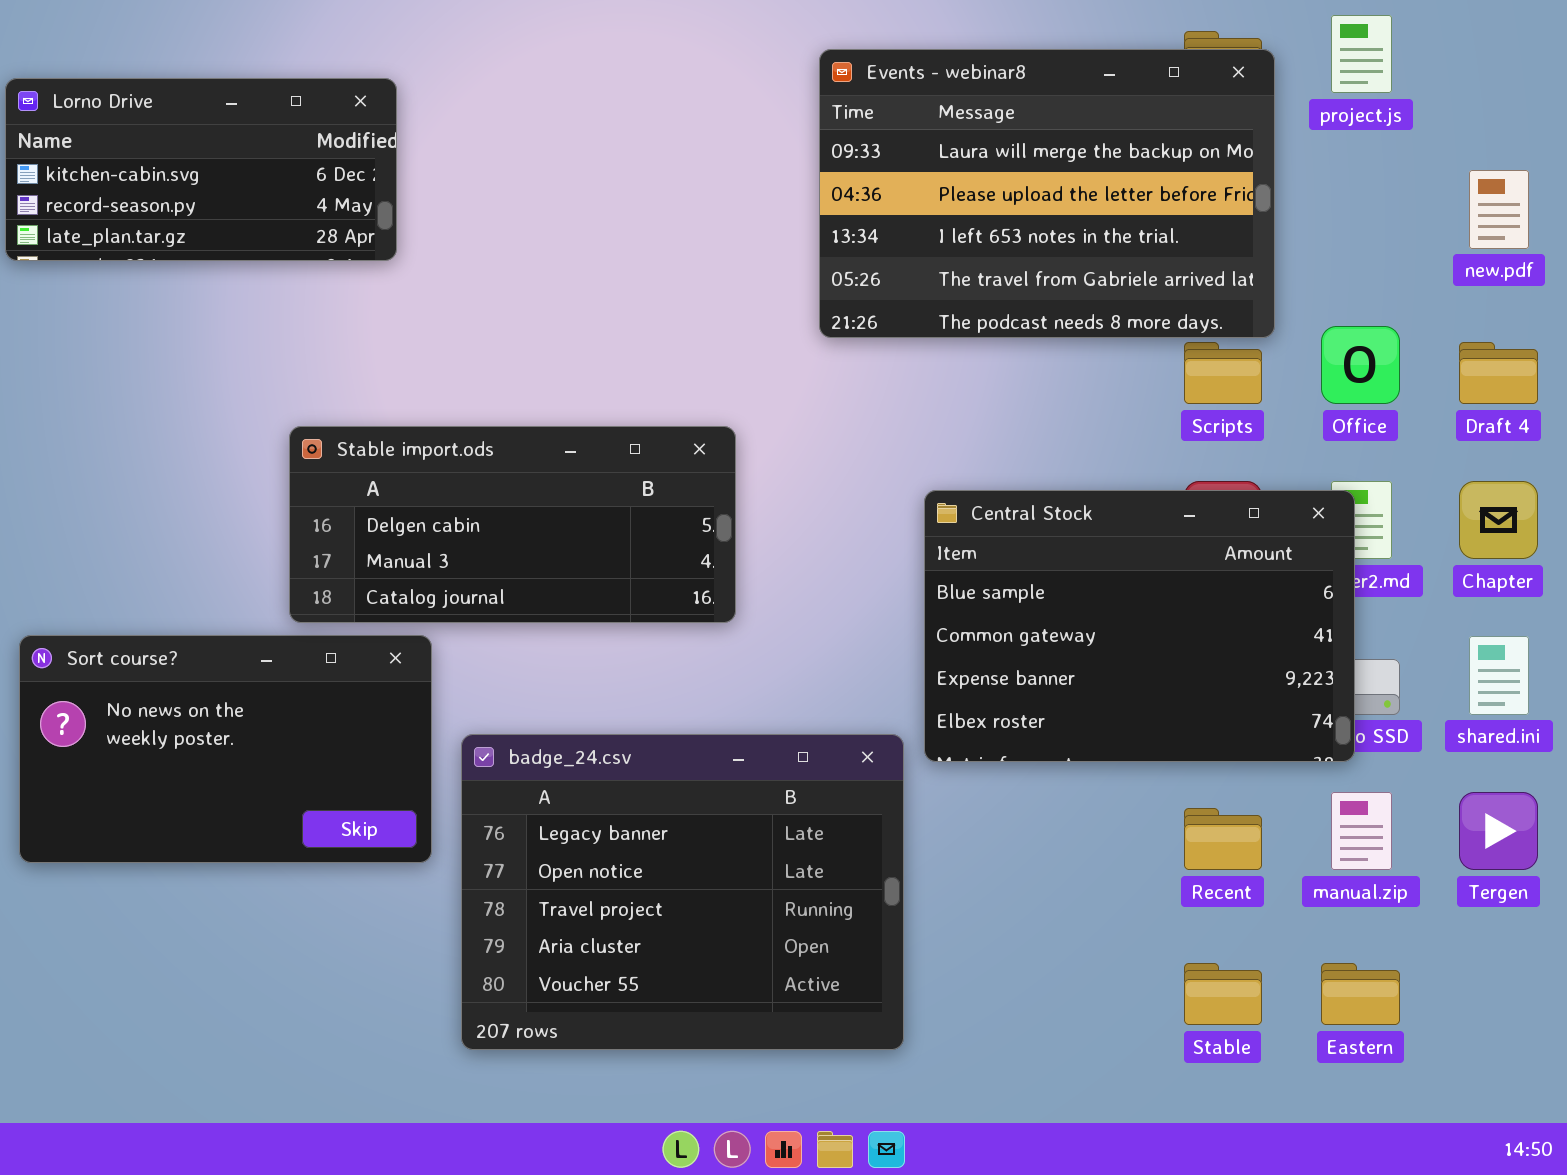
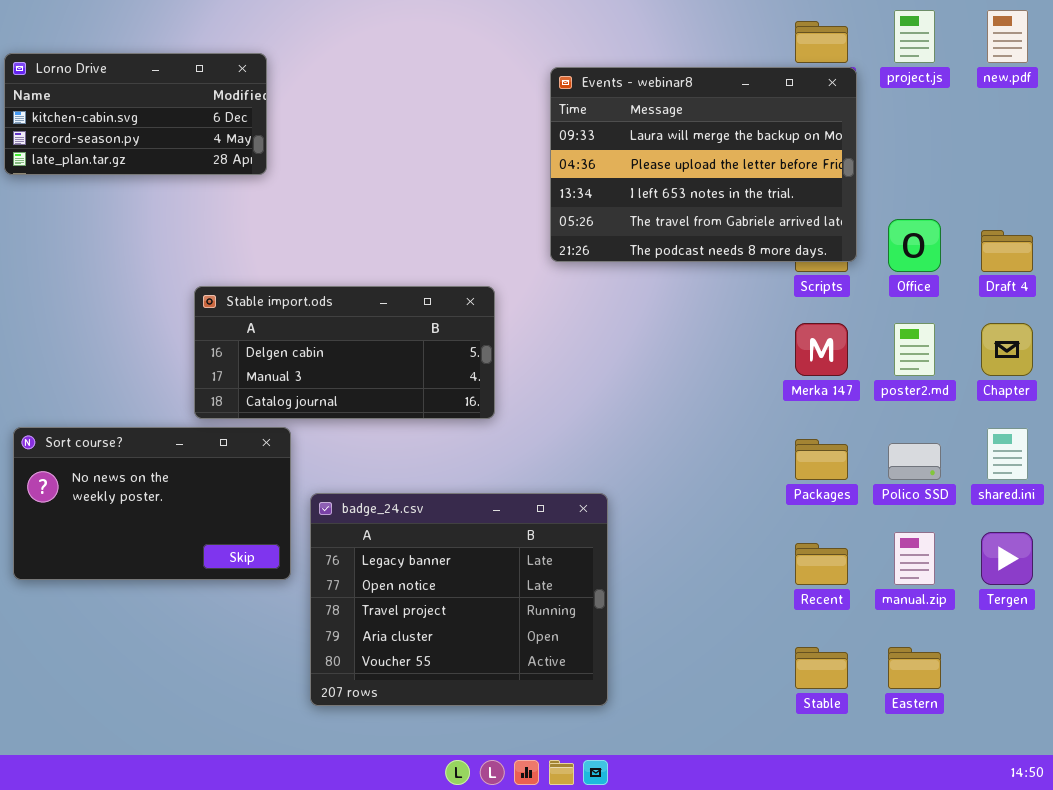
Events - webinar8: [819,49,1275,338] -> [550,67,857,262], moved
new.pdf: [1469,170,1529,249] -> [987,10,1028,63], moved
Central Stock: [924,490,1355,762] -> none, closed

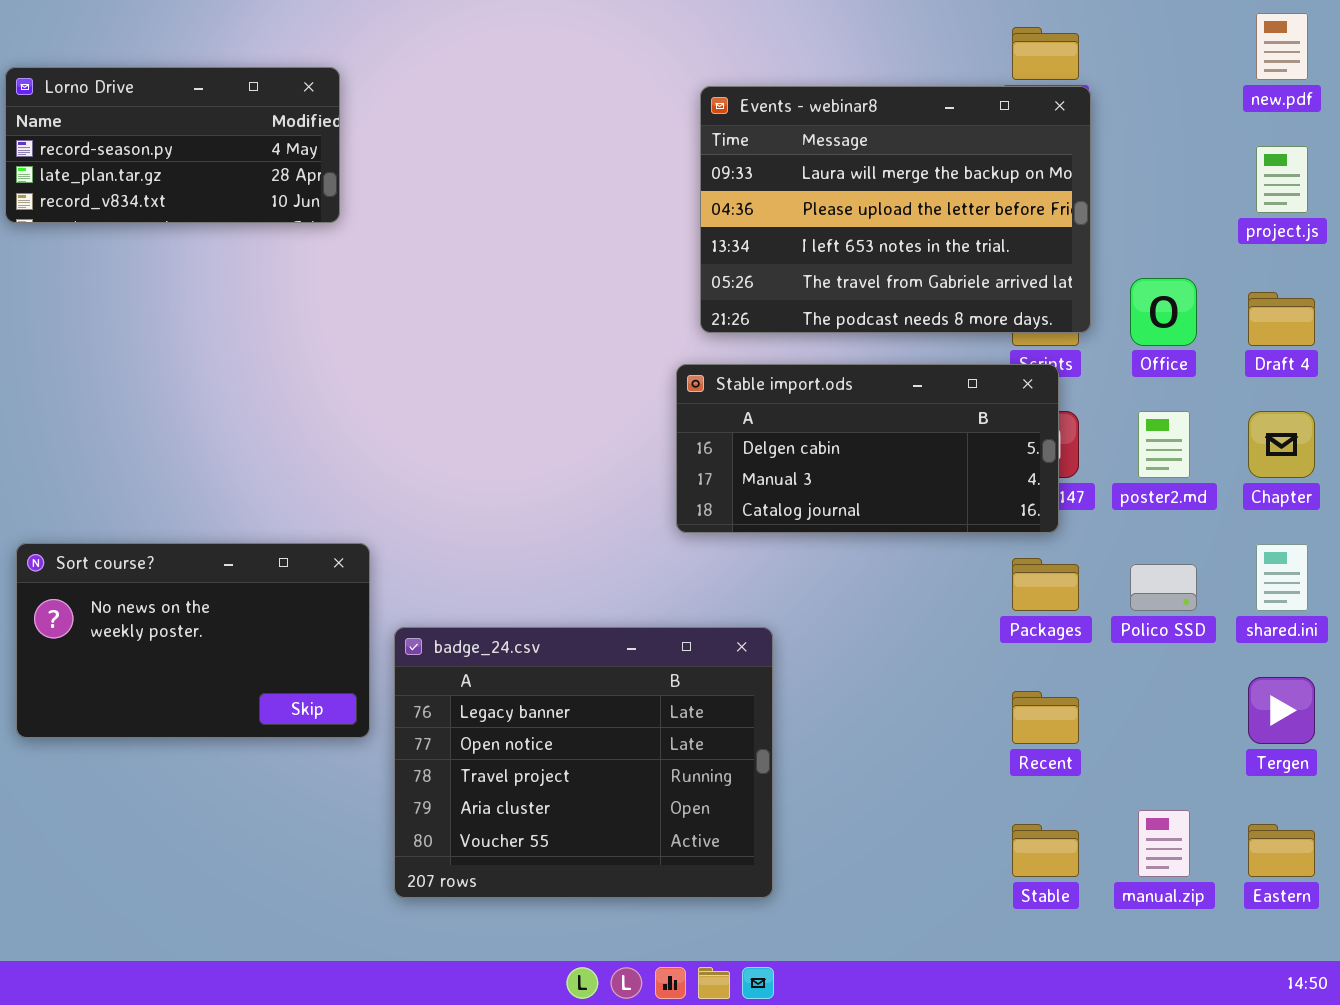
project.js: [894,10,935,63] -> [1256,146,1308,213], moved
Lorno Drive: [4,53,267,175] -> [5,67,340,223], scrolled down 1 row
Stable import.ods: [194,286,495,419] -> [676,364,1059,533], moved
manual.zip: [894,532,935,585] -> [1138,810,1190,877], moved
Eastern: [888,647,941,689] -> [1248,824,1315,877], moved

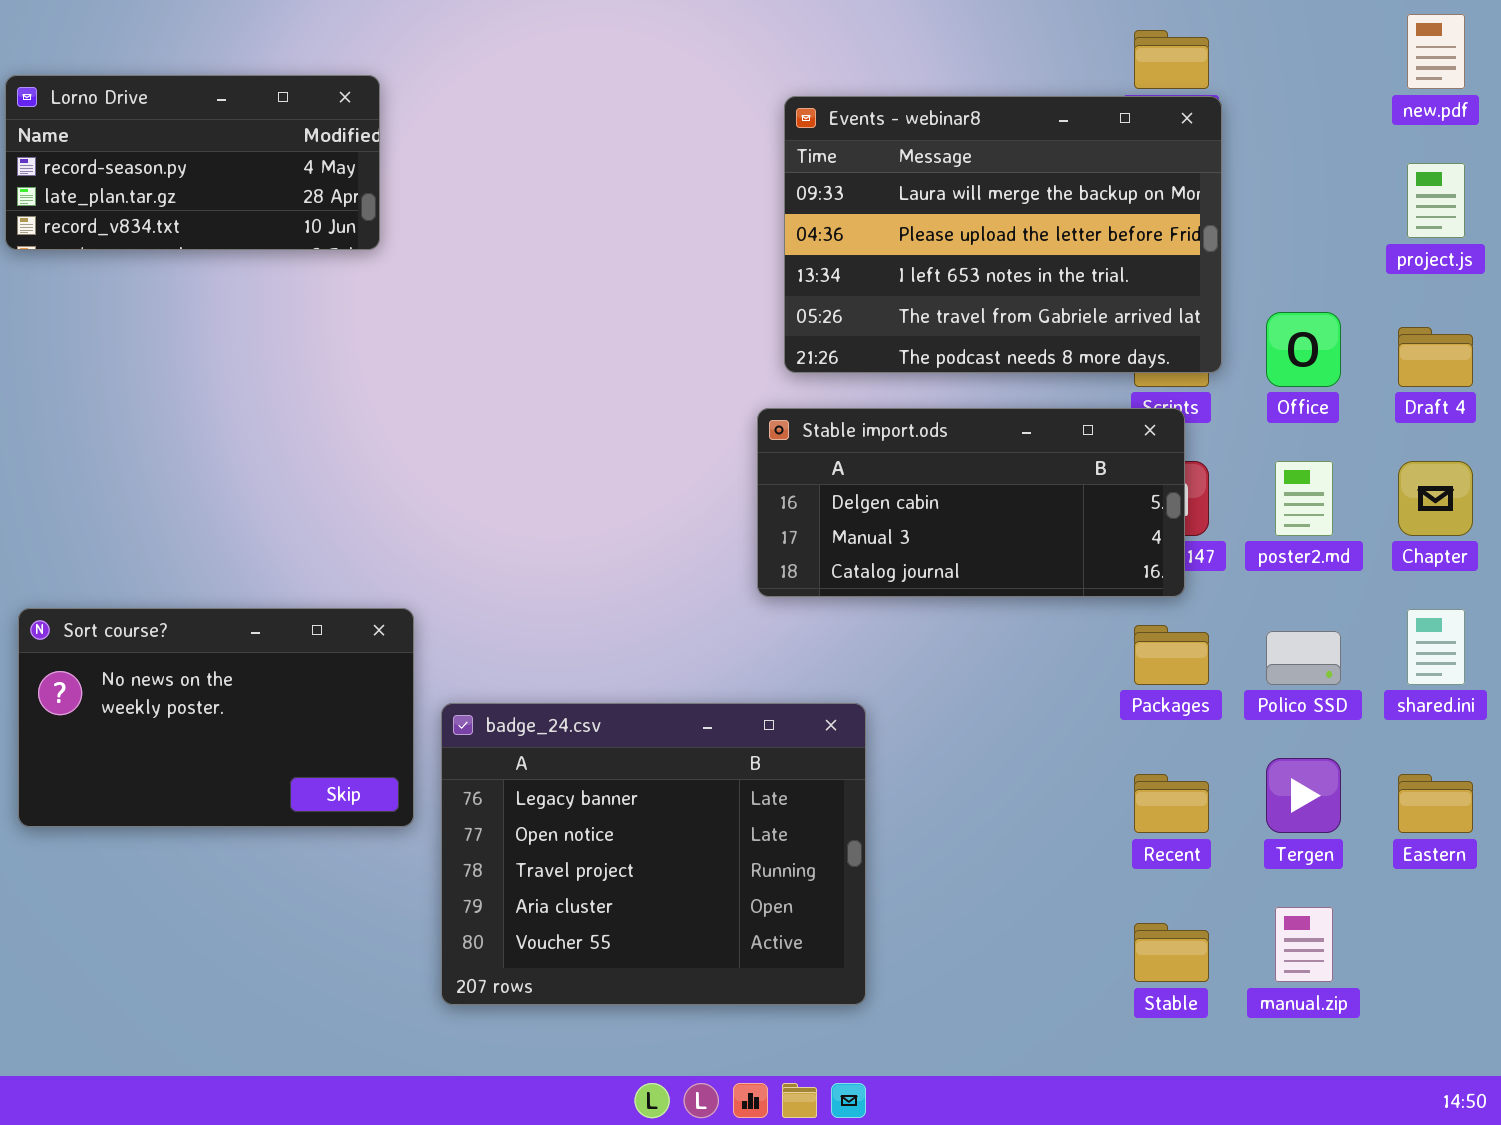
Tergen: [1248,677,1315,744] -> [1266,758,1341,833], moved
Eastern: [1248,824,1315,877] -> [1398,774,1473,833], moved

